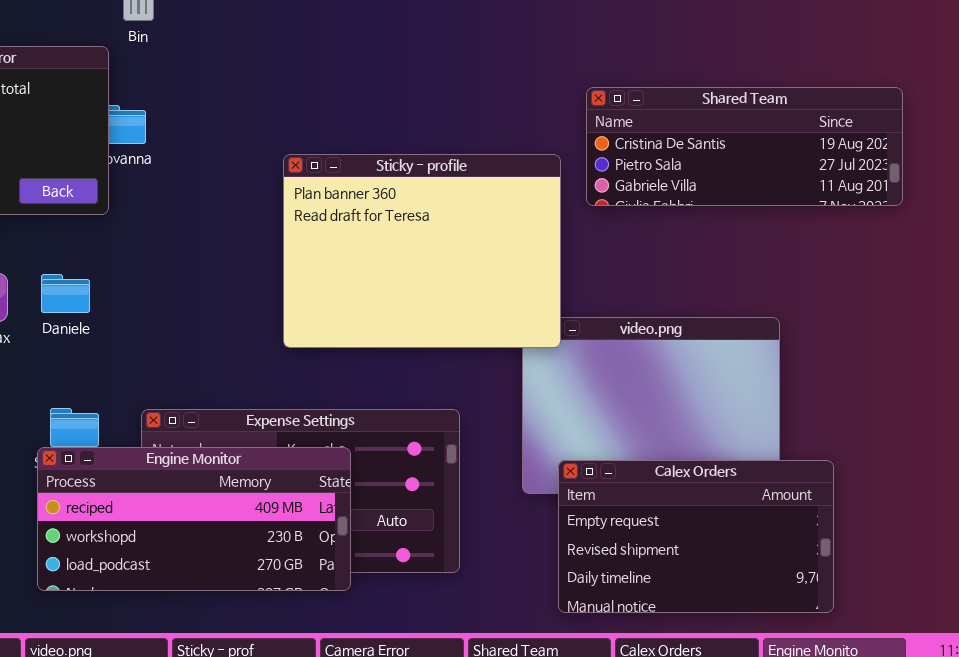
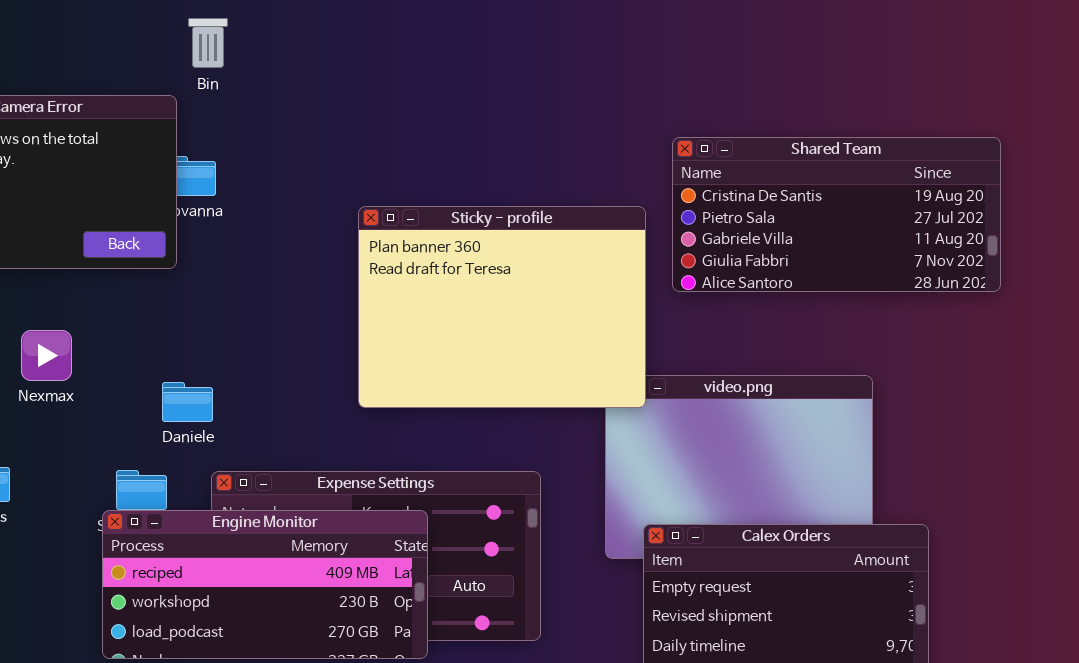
Shared Team: [586,87,903,206] -> [672,137,1001,292], resized
Daniele: [41,274,90,313] -> [162,382,213,422], moved

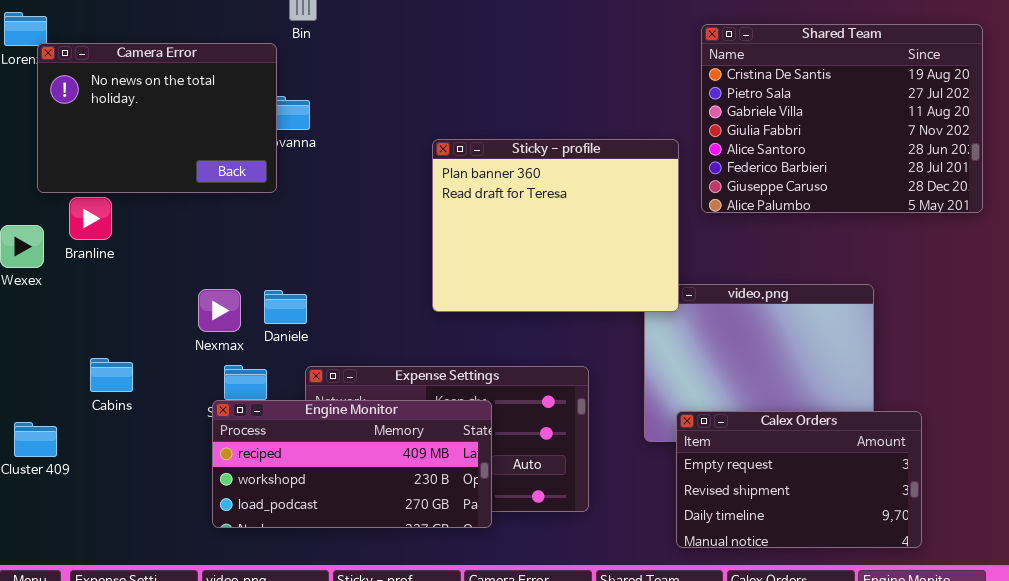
Shared Team: [672,137,1001,292] -> [701,24,983,213], resized
Nexmax: [21,330,72,381] -> [198,289,241,332], moved

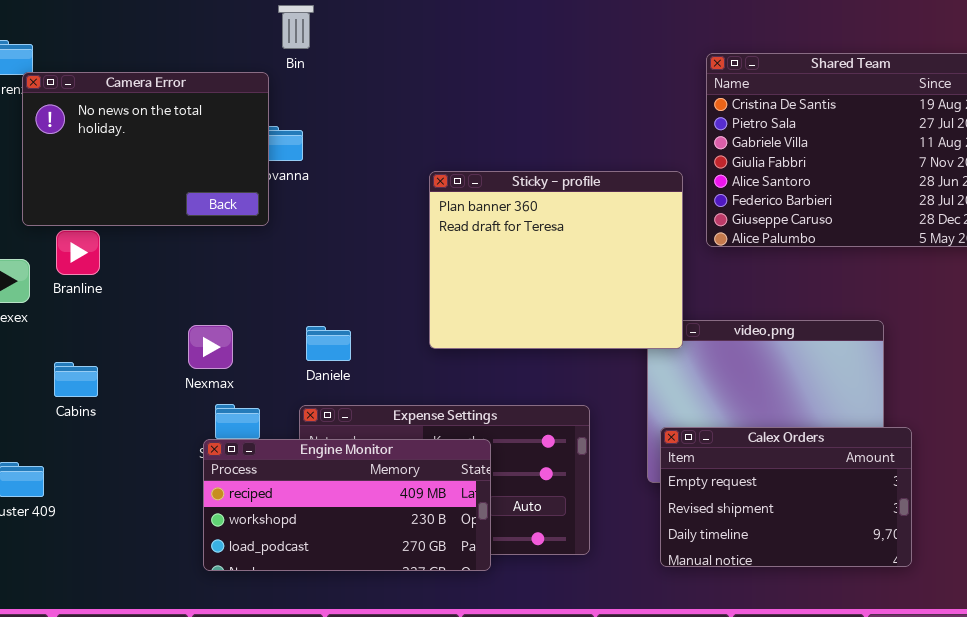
Daniele: [264,290,307,324] -> [306,326,351,361], moved
Cabins: [90,358,133,392] -> [54,362,98,397], moved
Calex Orders: [676,411,922,548] -> [660,427,912,567], moved

